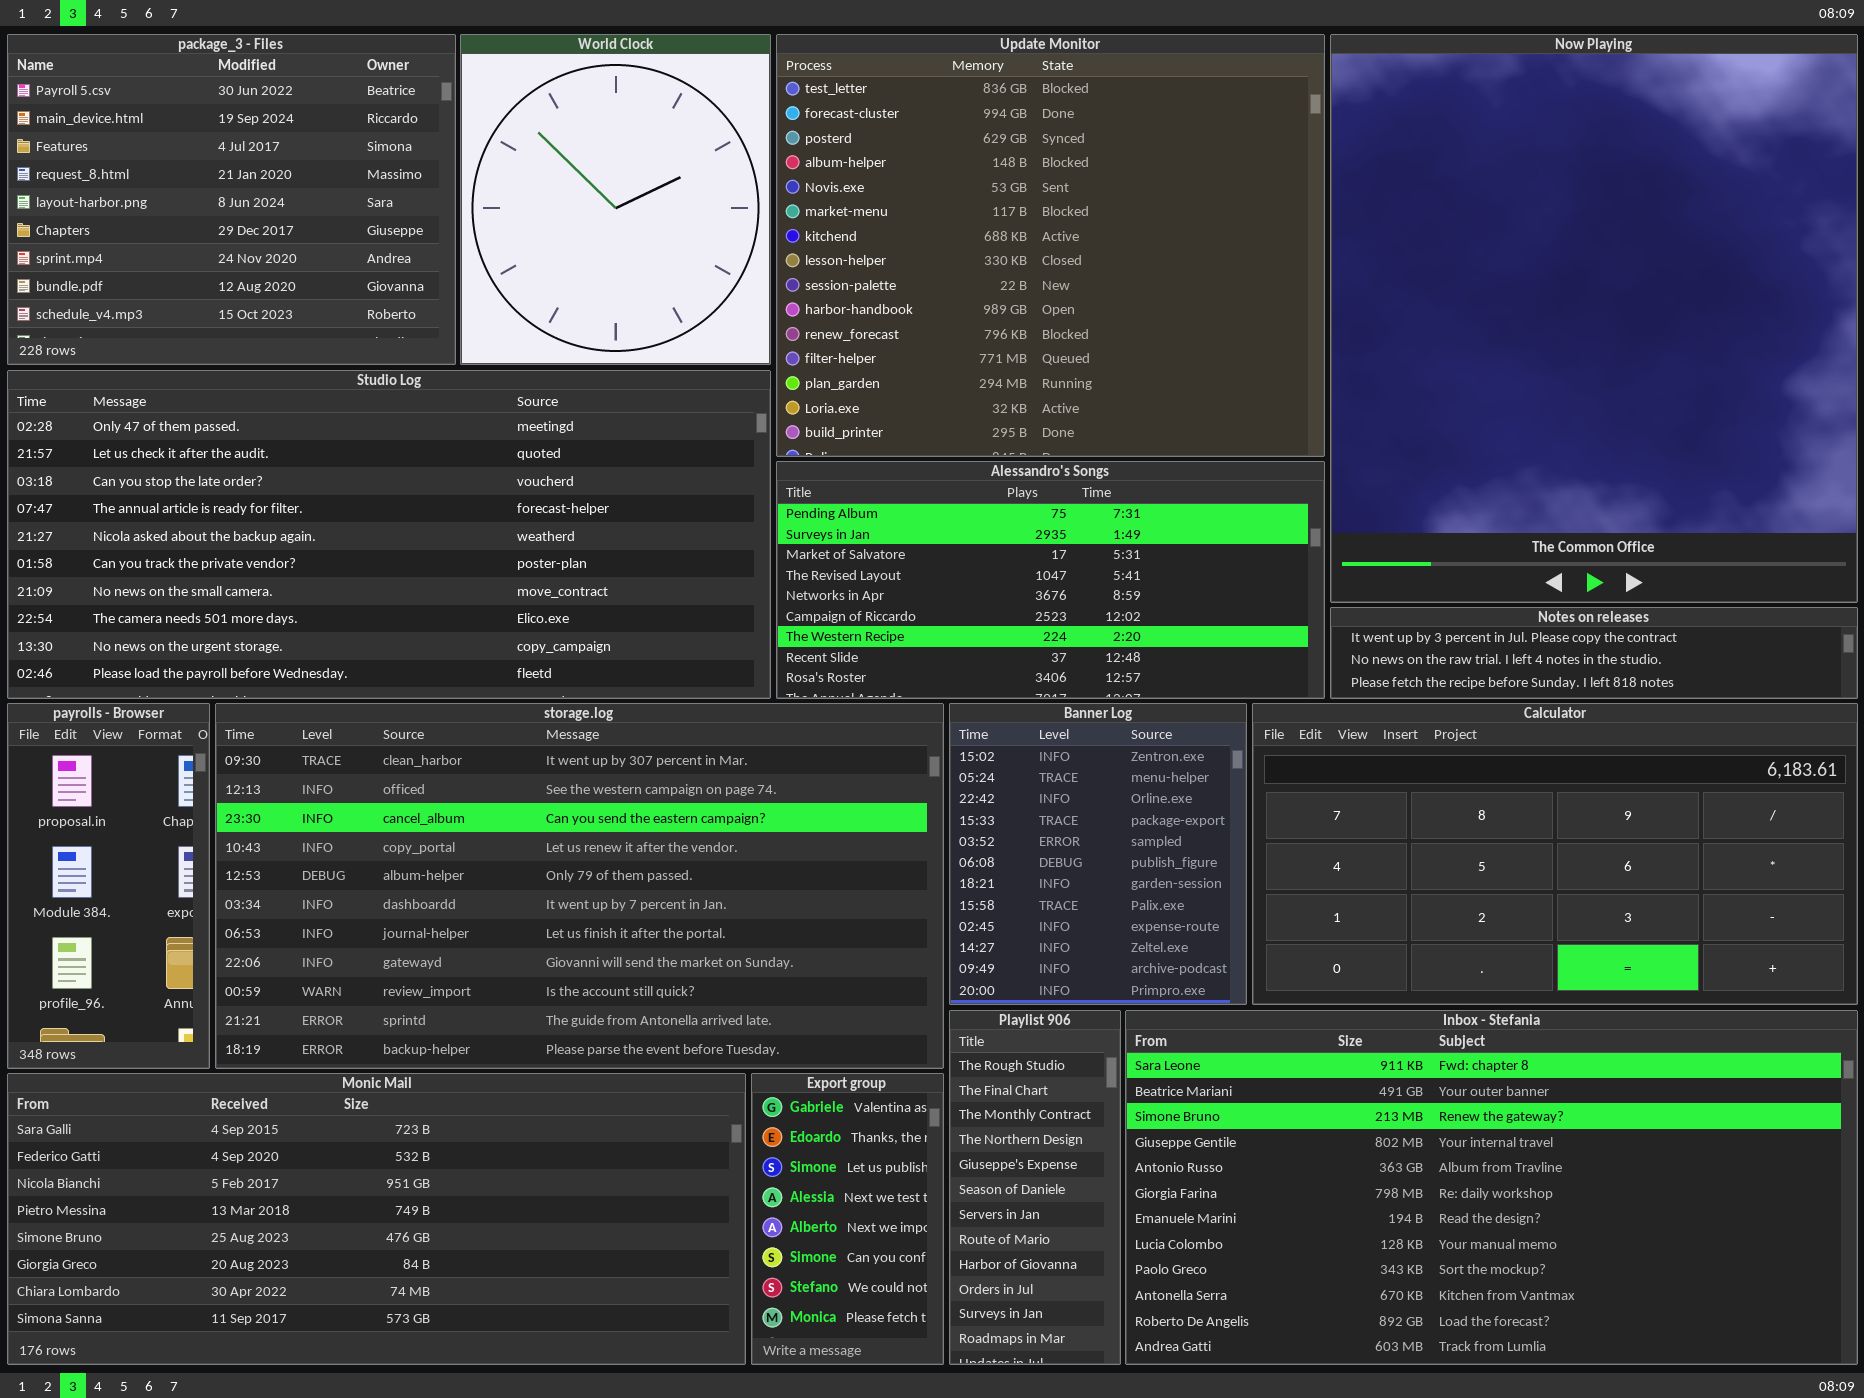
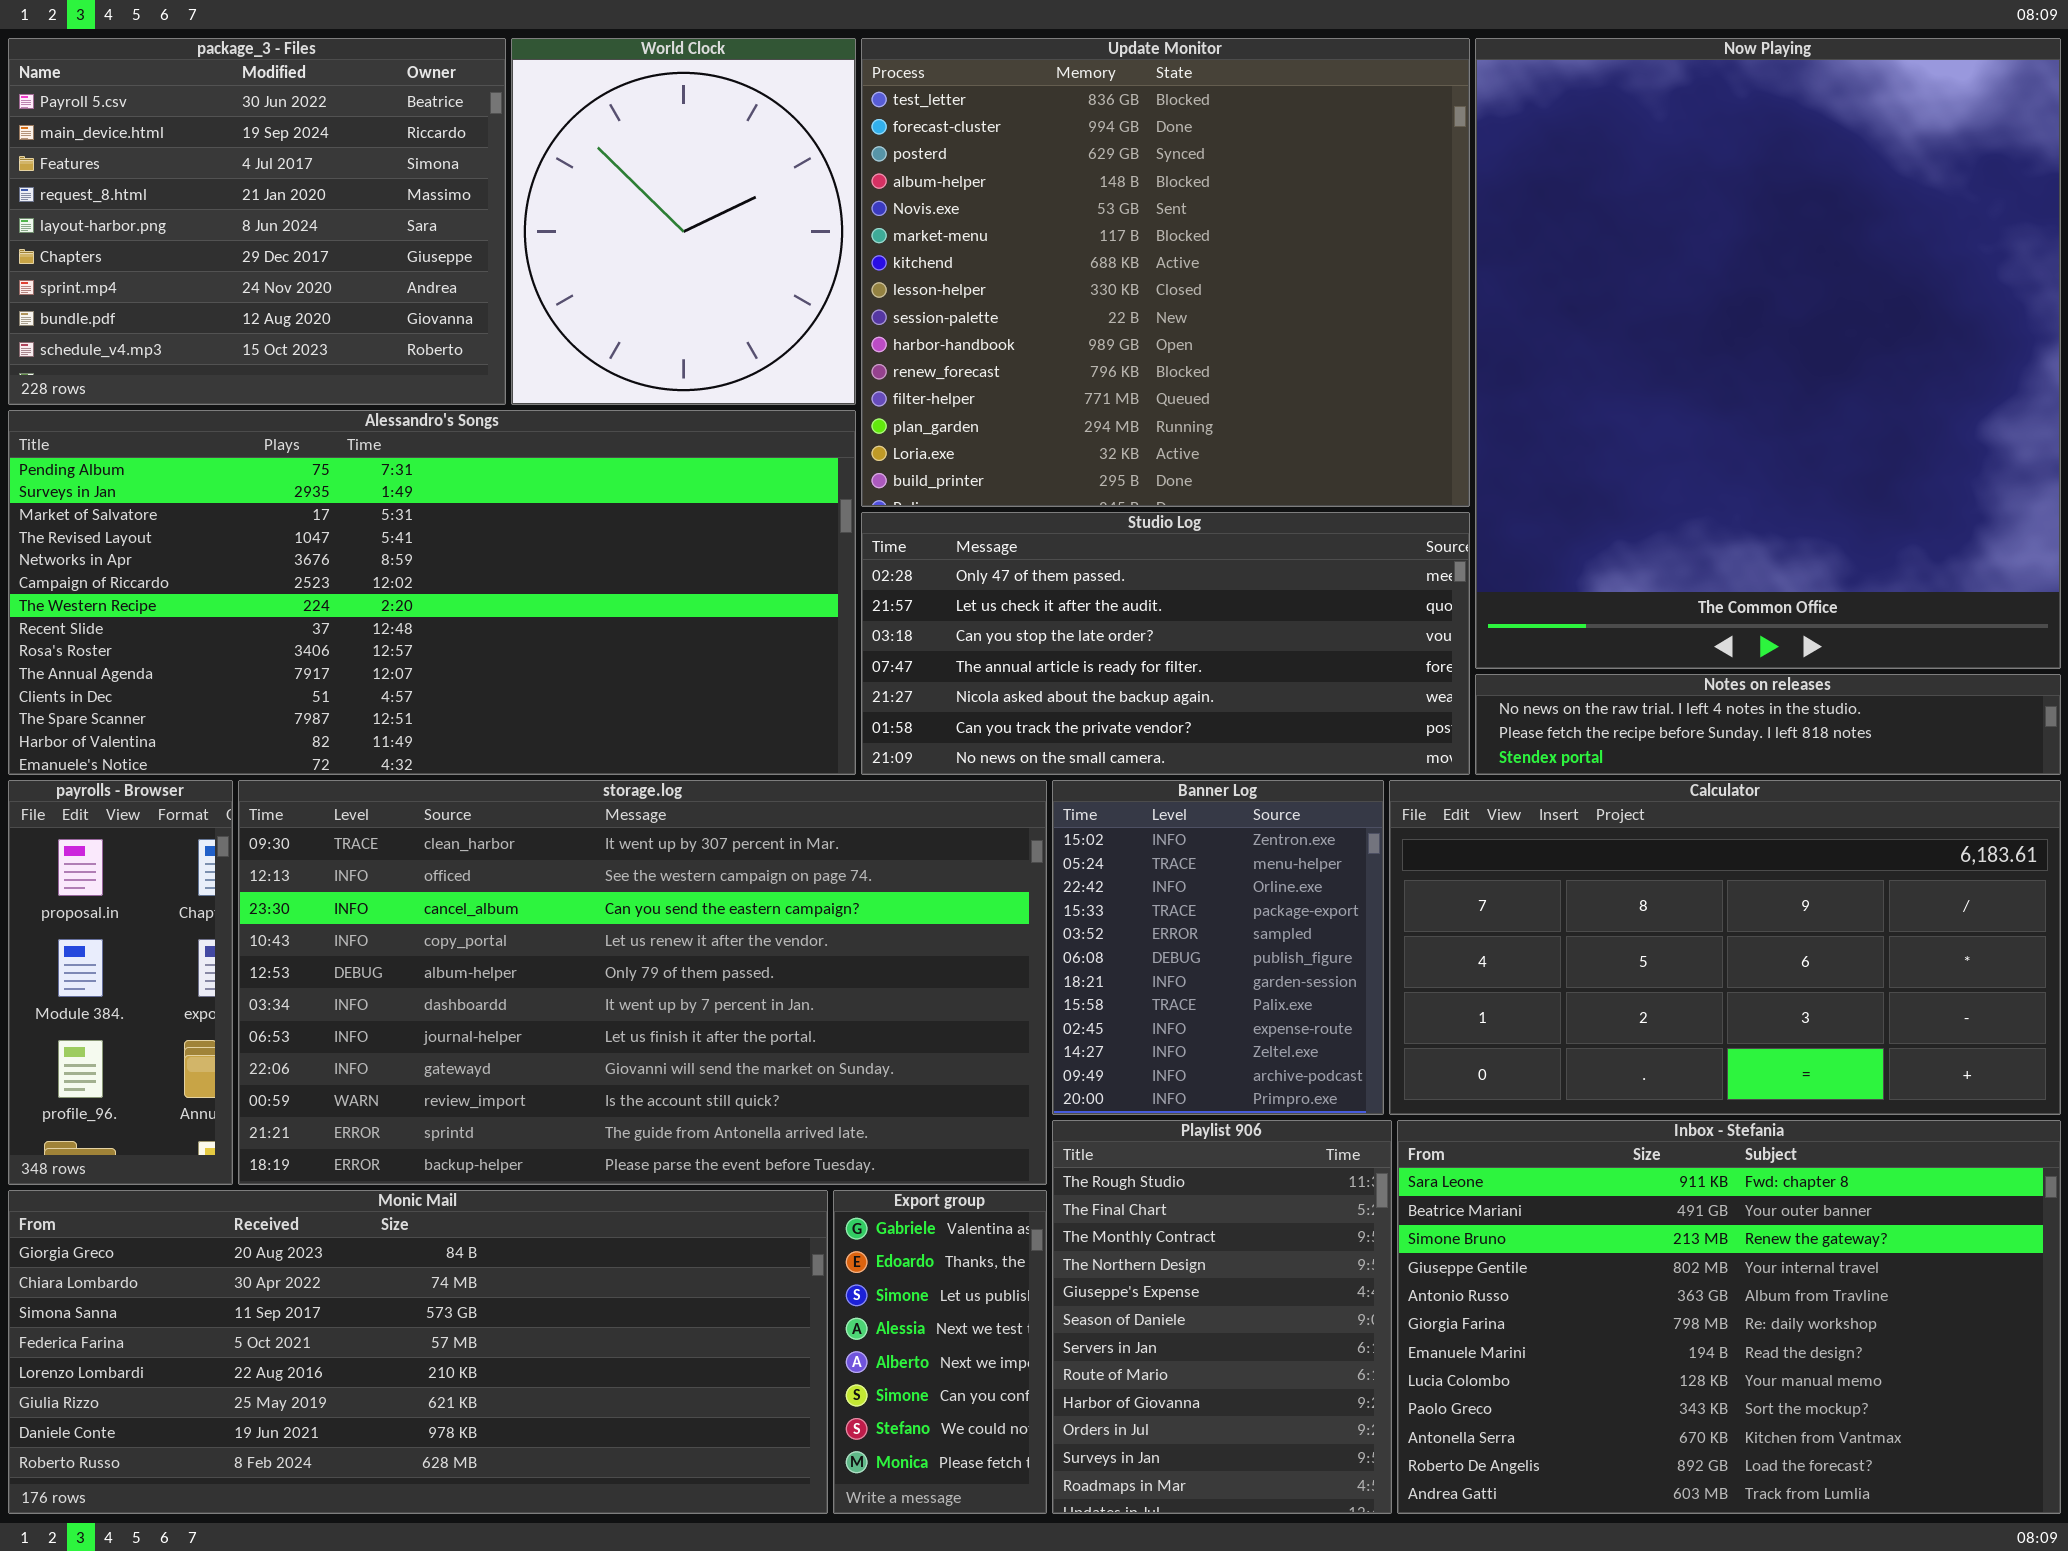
Studio Log: [7,370,771,699] -> [861,512,1470,775], moved, resized
Alessandro's Songs: [776,461,1325,699] -> [8,410,856,775], moved, resized
Notes on releases: [1330,607,1858,699] -> [1475,674,2061,775], scrolled down 1 row
Playlist 906: [949,1010,1121,1365] -> [1052,1120,1392,1514], resized
Inbox - Stefania: [1125,1010,1858,1365] -> [1397,1120,2061,1514], resized
Monic Mail: [7,1073,746,1365] -> [8,1190,828,1514], scrolled down 5 rows

